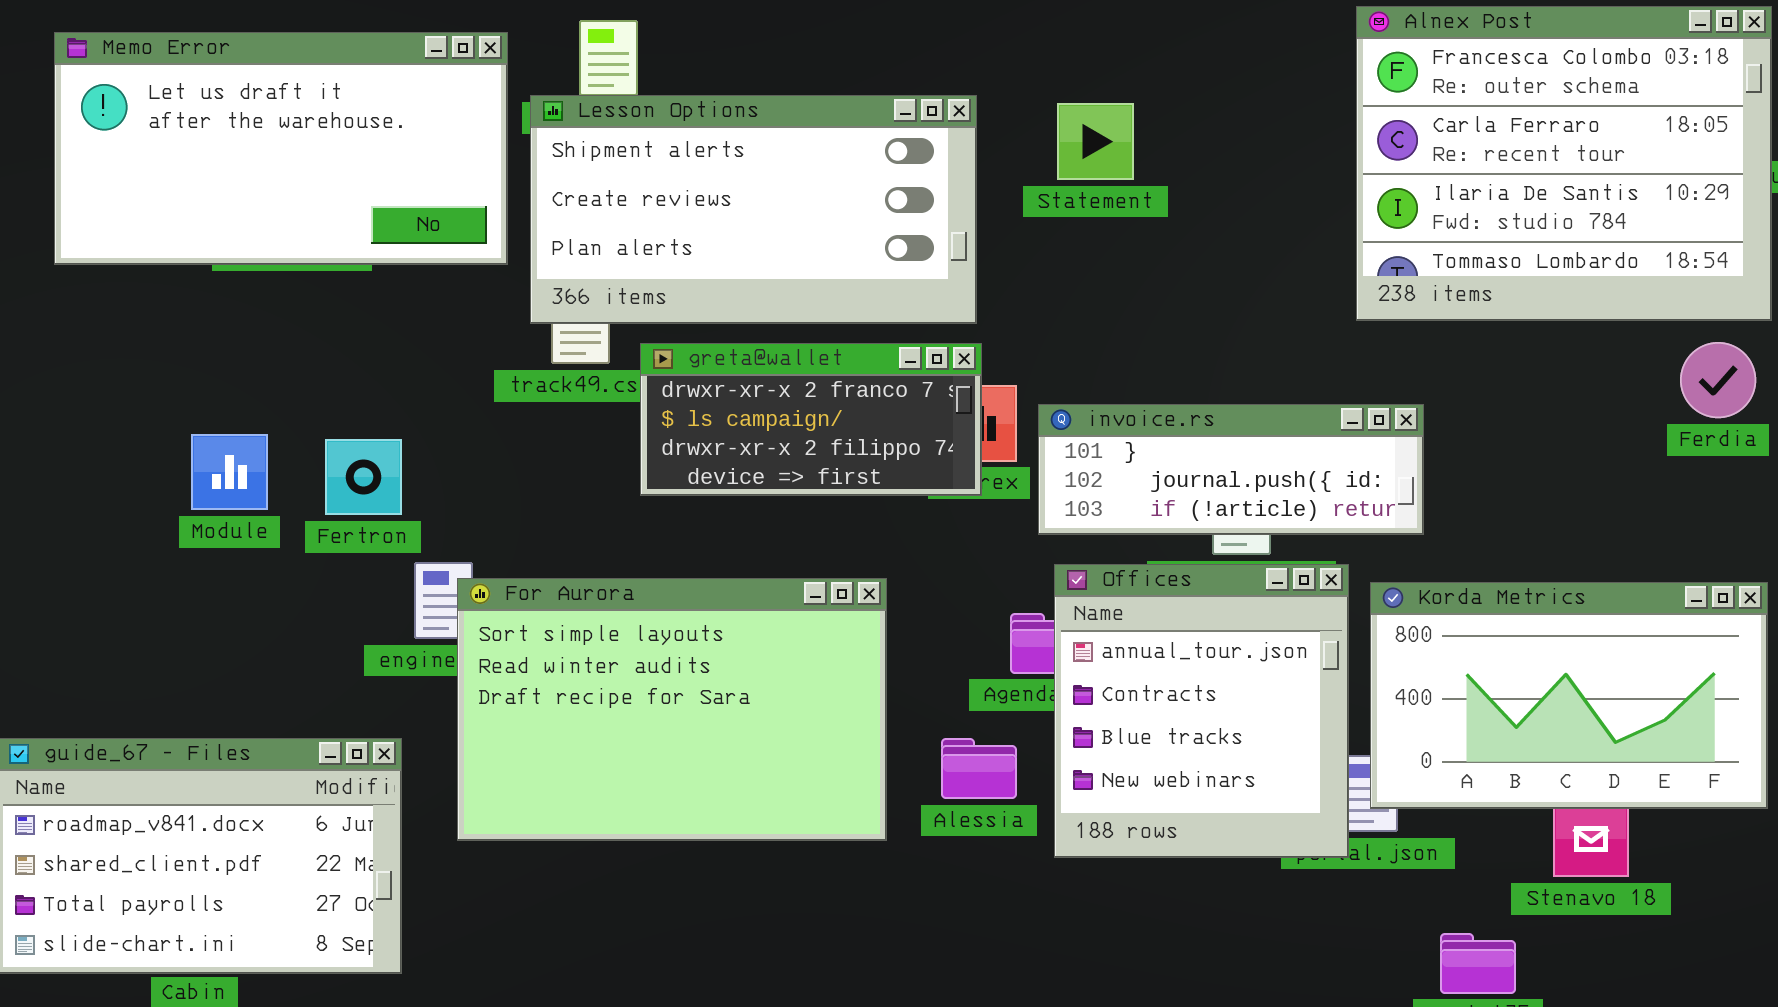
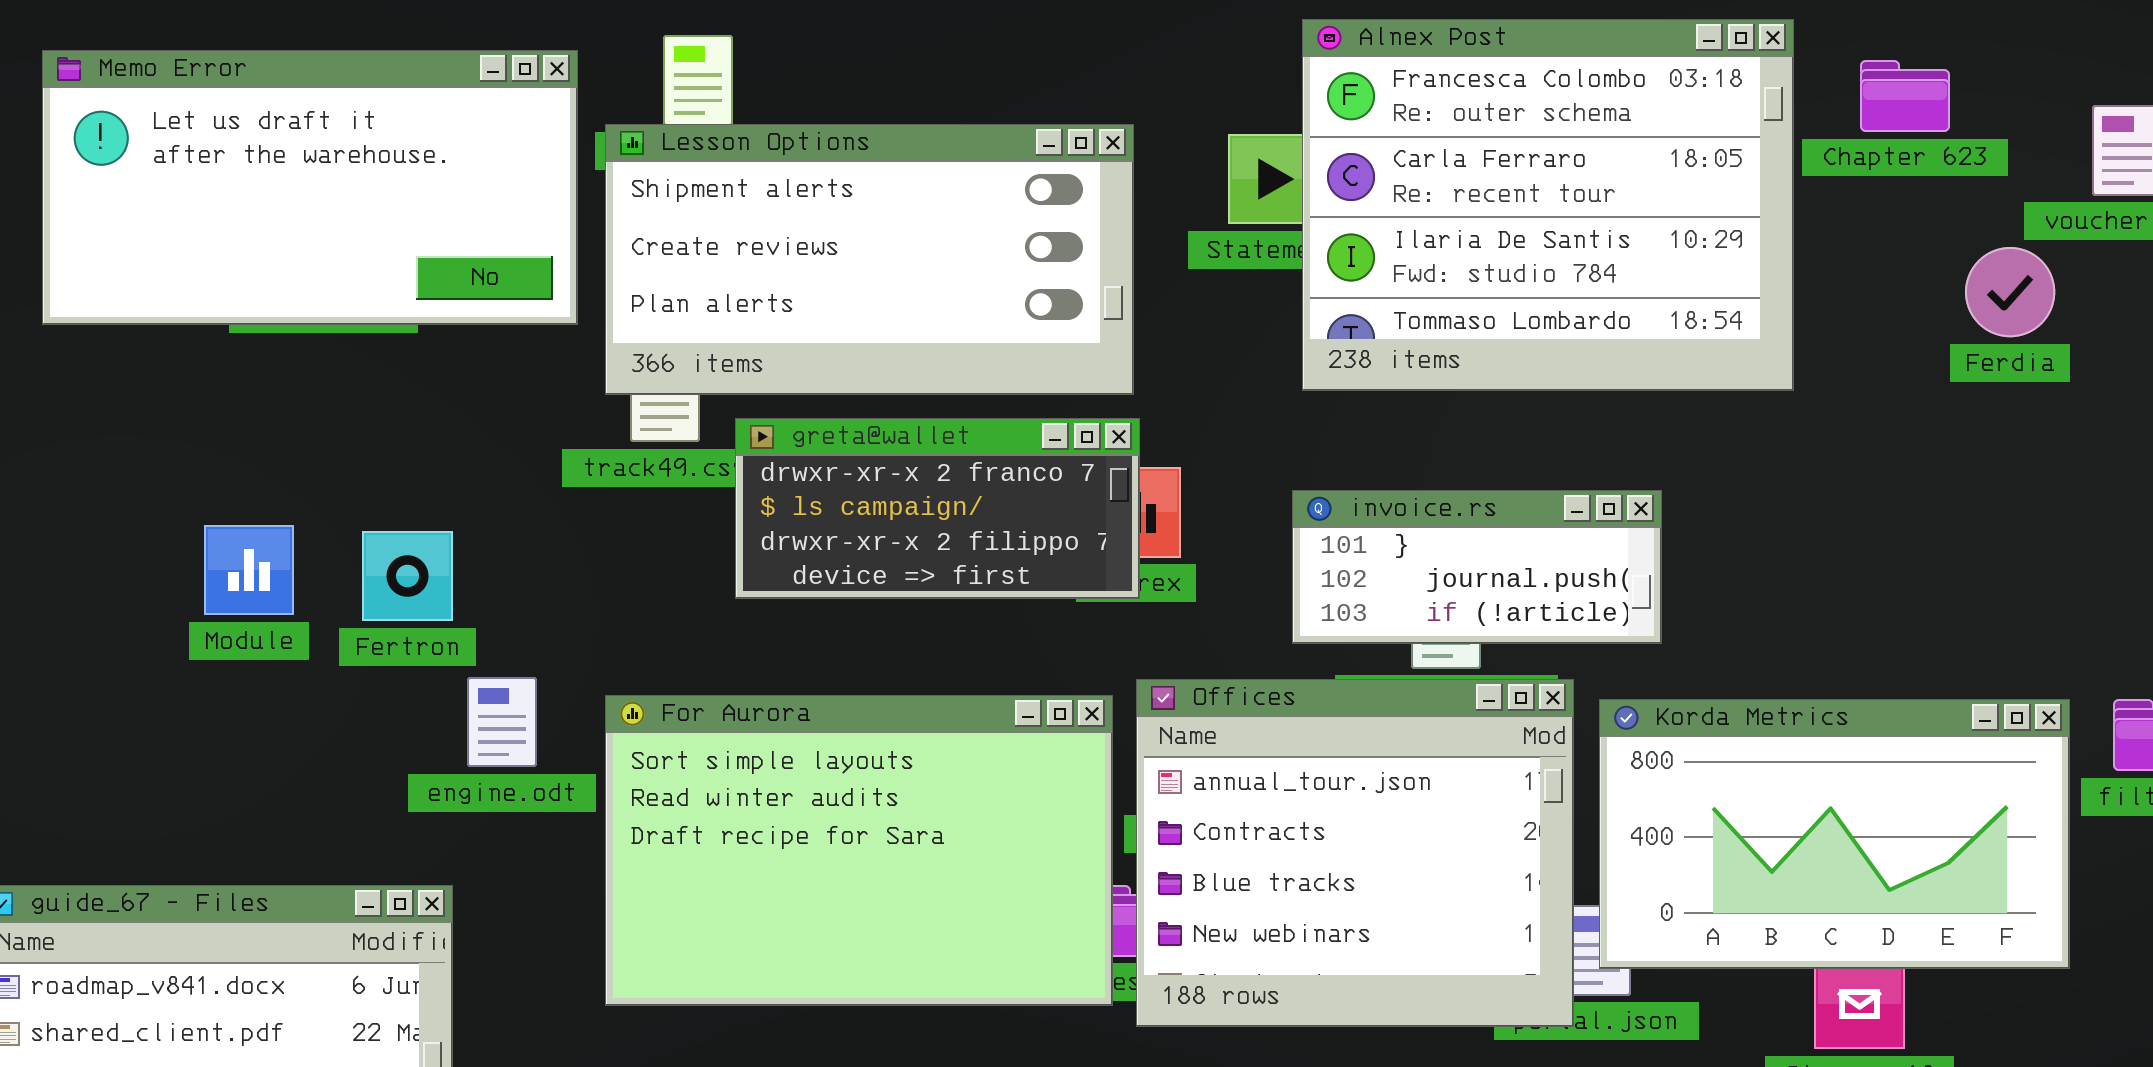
Alnex Post: [1356,6,1772,321] -> [1302,19,1794,391], moved
Ferdia: [1680,342,1756,418] -> [1965,247,2055,337], moved
invoice.rs: [1038,404,1424,535] -> [1292,490,1662,644], resized
Offices: [1054,564,1349,858] -> [1136,679,1574,1027], resized
For Aurora: [457,578,887,841] -> [605,695,1113,1006], moved

